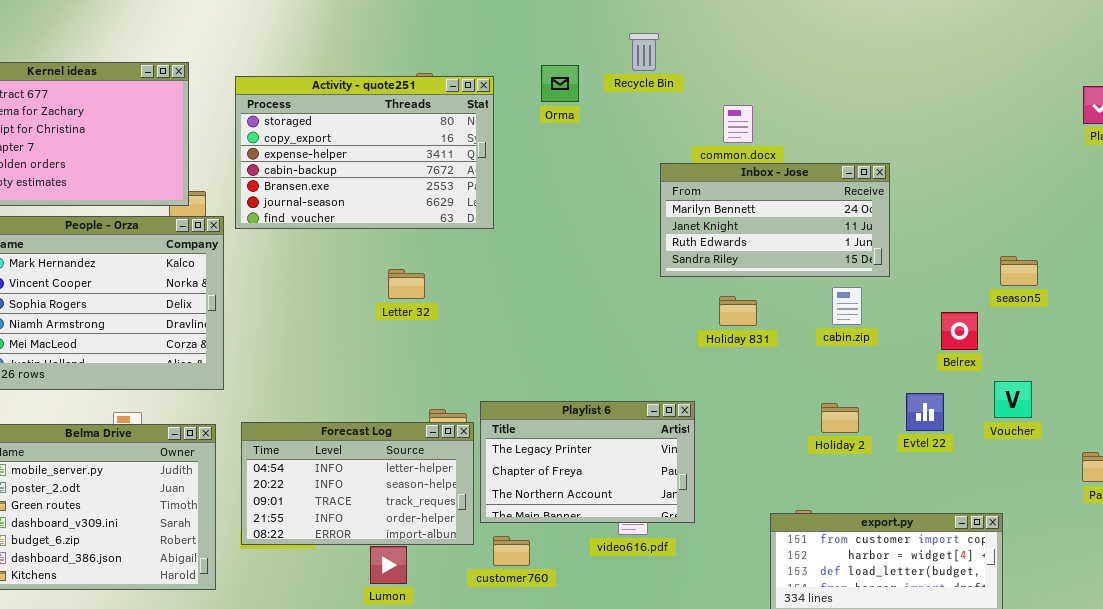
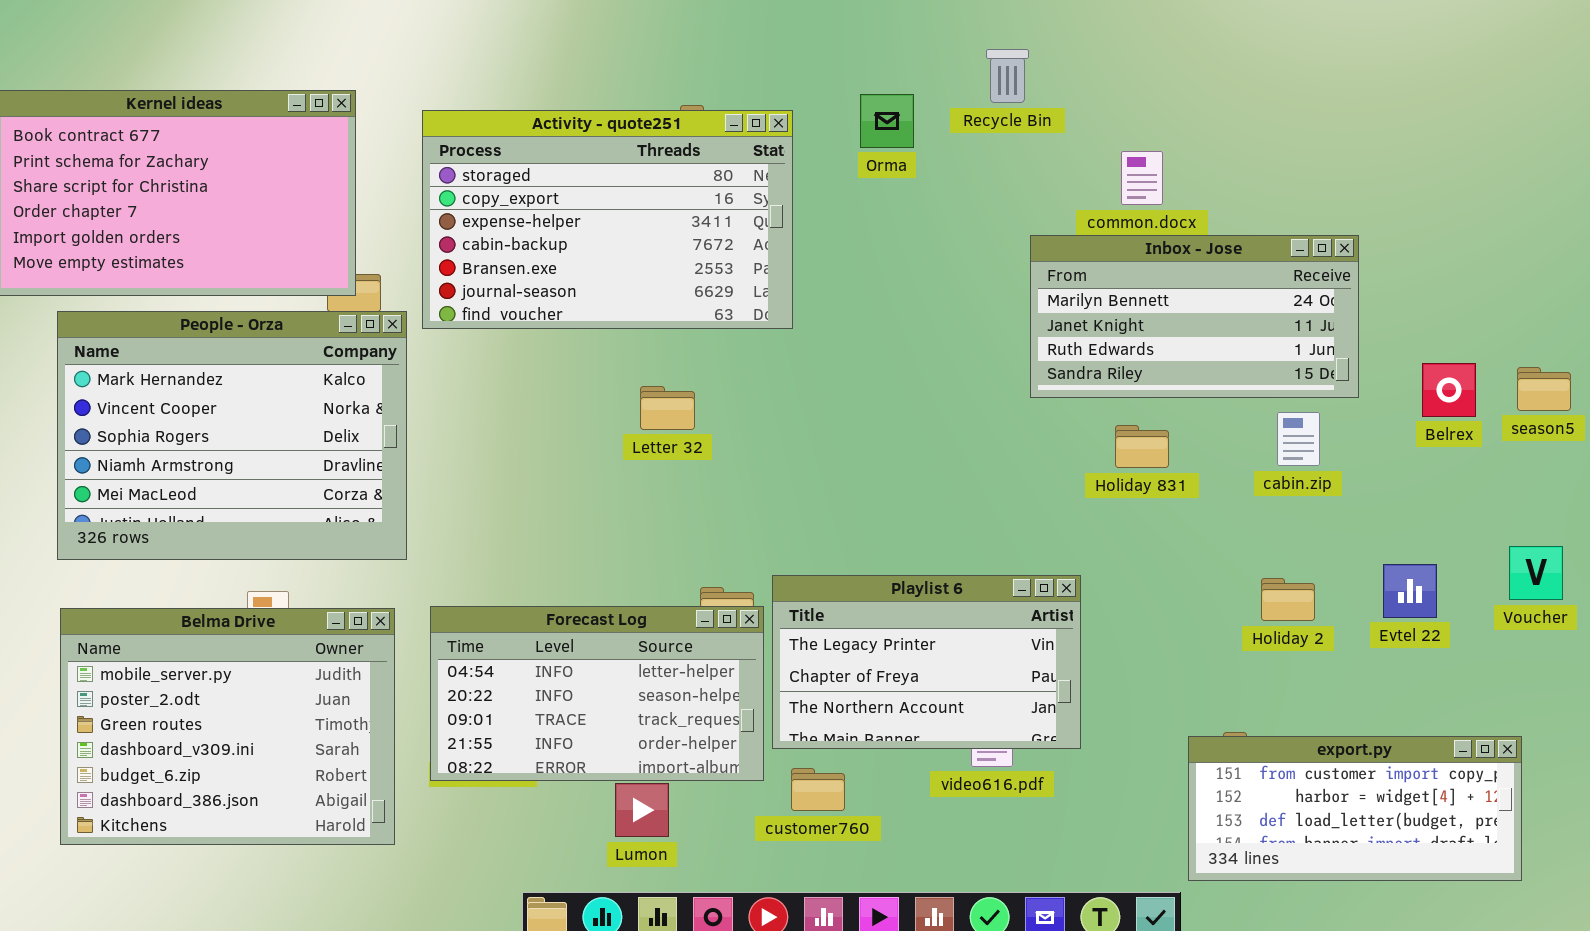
Belrex: [941,312,978,350] -> [1422,363,1476,417], moved

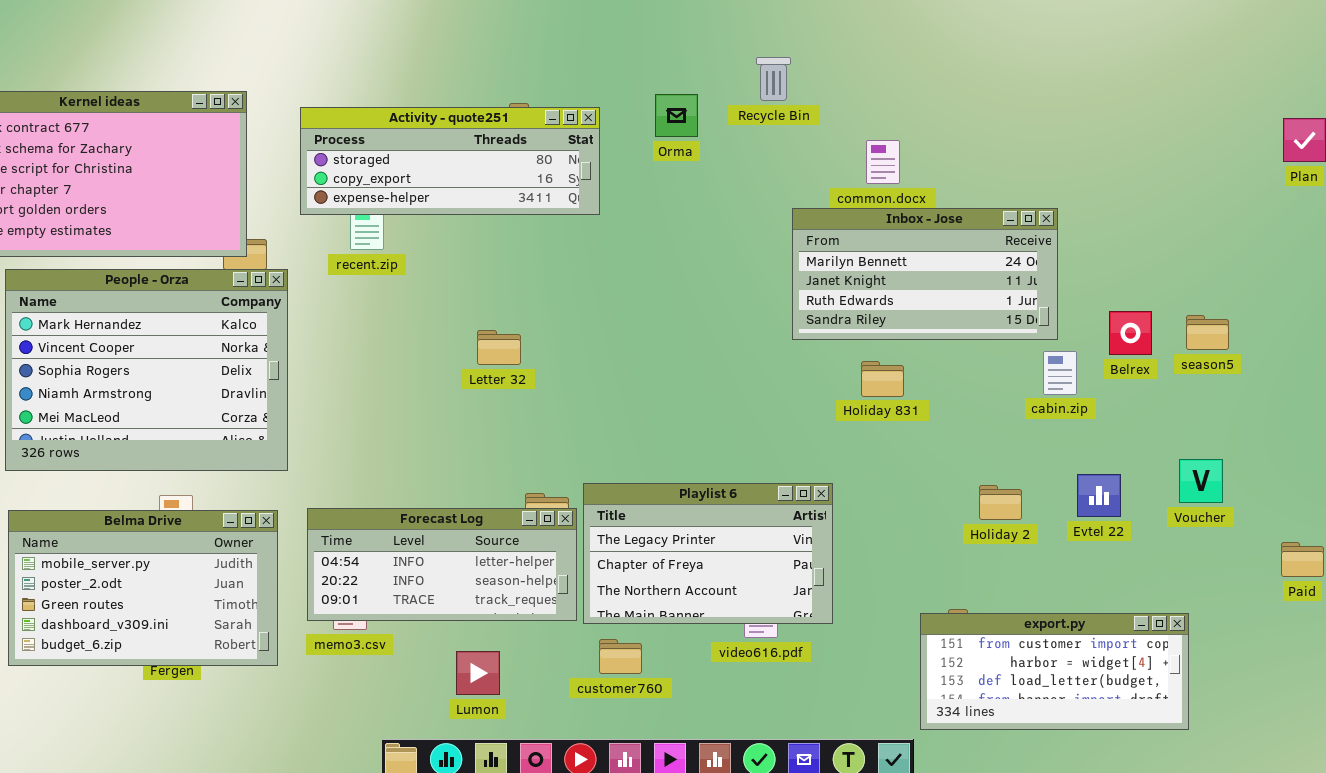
Activity - quote251: [422,110,793,329] -> [300,107,600,215], resized
cabin.zip: [1277,412,1320,466] -> [1043,351,1077,395], moved
Forecast Log: [430,606,764,781] -> [307,508,577,621], resized
Belma Drive: [60,608,395,845] -> [8,510,278,666], resized

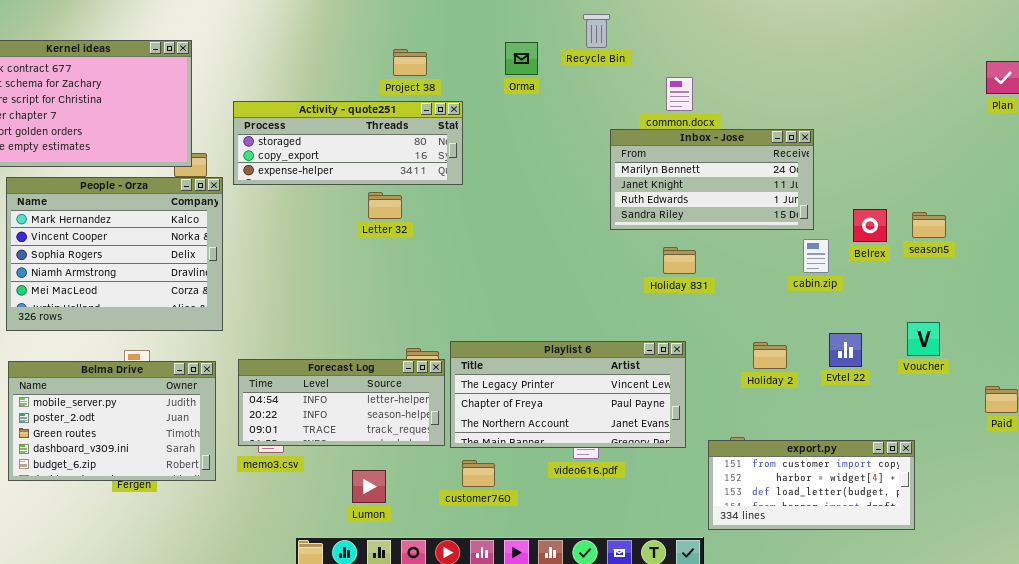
Activity - quote251: [300,107,600,215] -> [233,101,463,185], moved
Letter 32: [477,330,521,365] -> [368,192,402,219], moved
Playlist 6: [583,483,833,624] -> [450,341,686,448], resized

